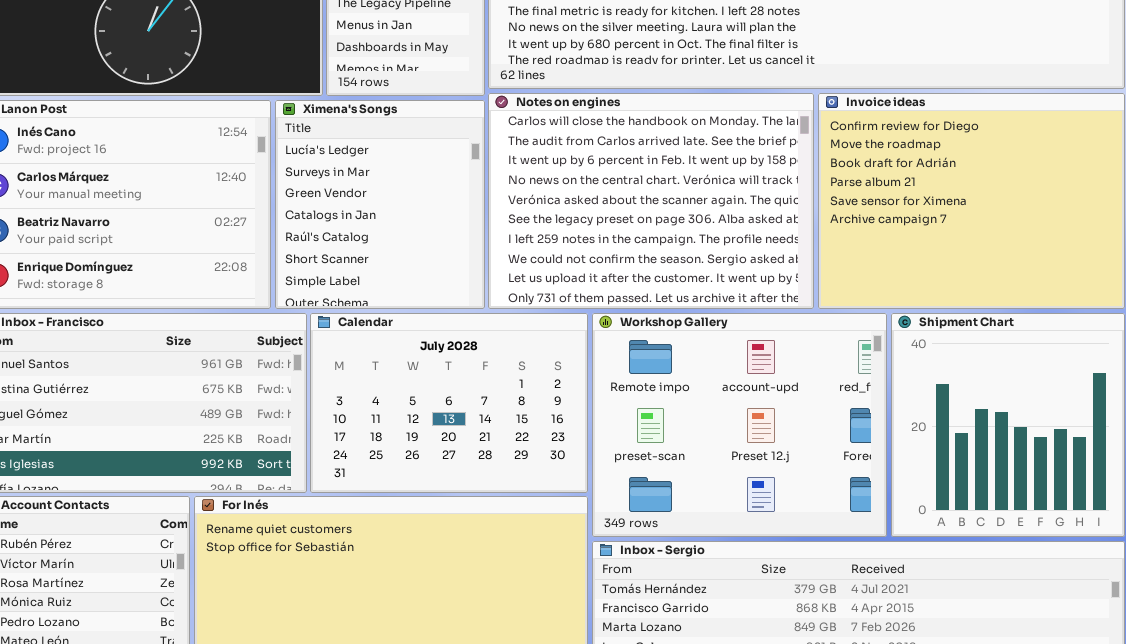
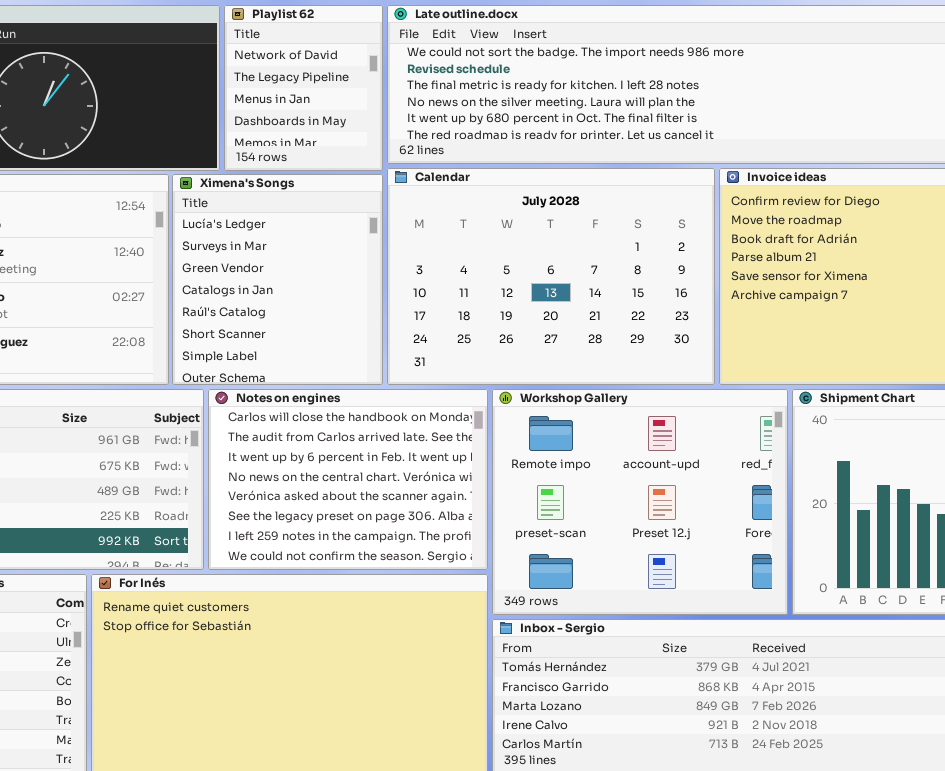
Notes on engines: [488,93,814,309] -> [208,389,488,570], moved, resized
Calendar: [310,313,588,493] -> [387,168,715,385], moved, resized

